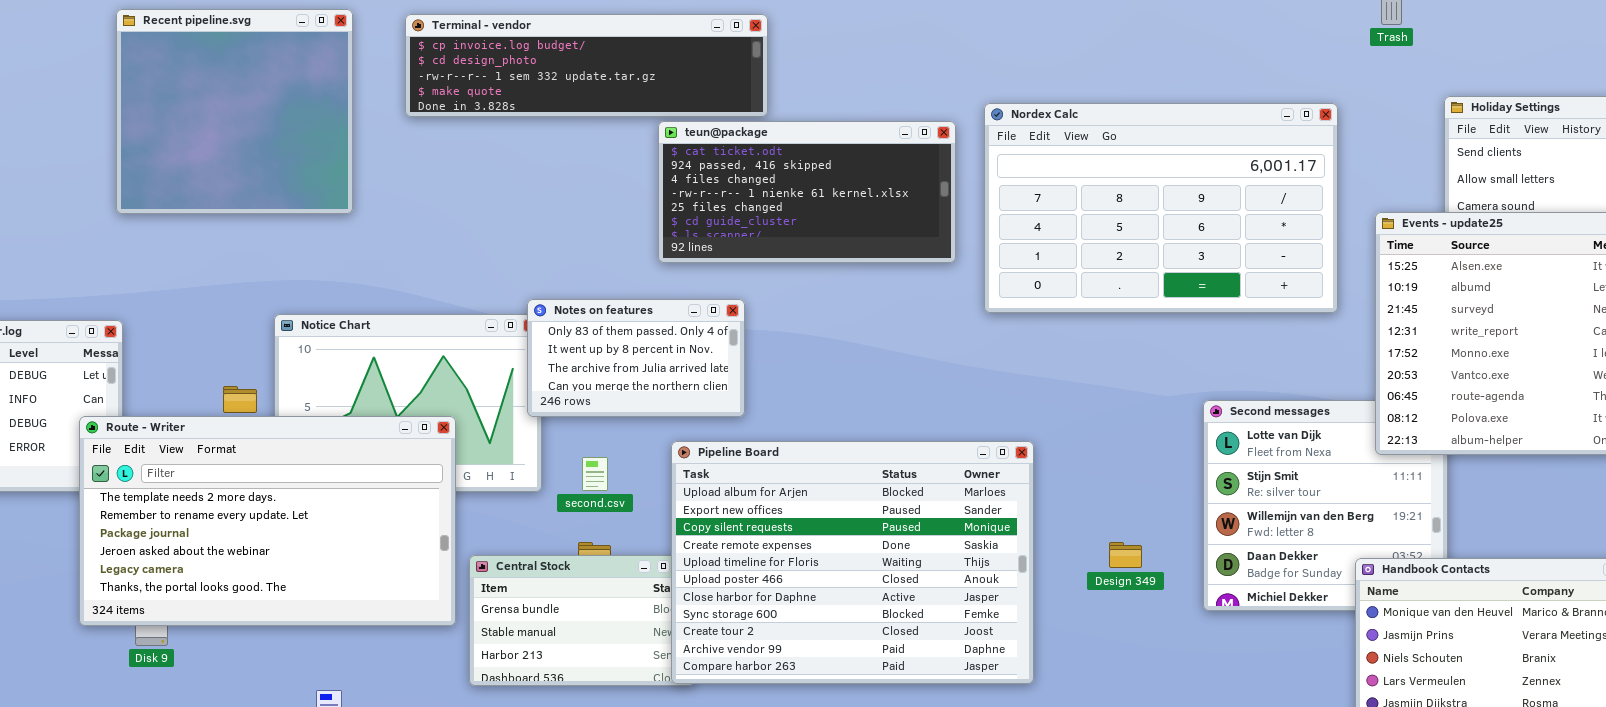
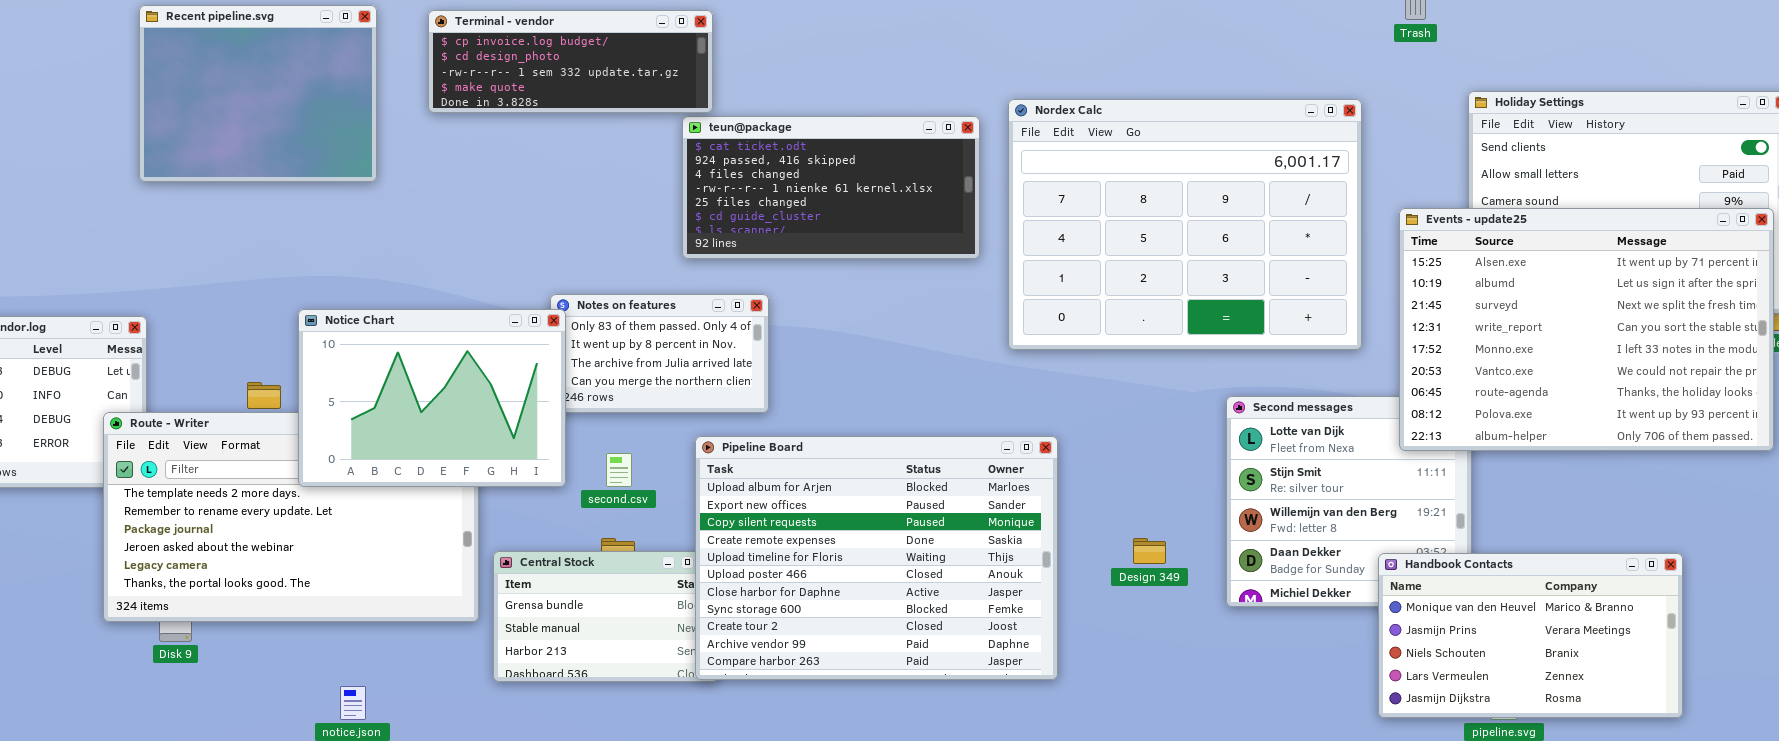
Recent pipeline.svg: [116,9,353,214] -> [139,5,377,182], resized
Terminal - vendor: [405,14,768,117] -> [428,10,713,113], resized
Nordex Calc: [984,103,1338,313] -> [1008,99,1362,350], resized
Notice Chart: [274,314,542,492] -> [298,309,566,487], raised

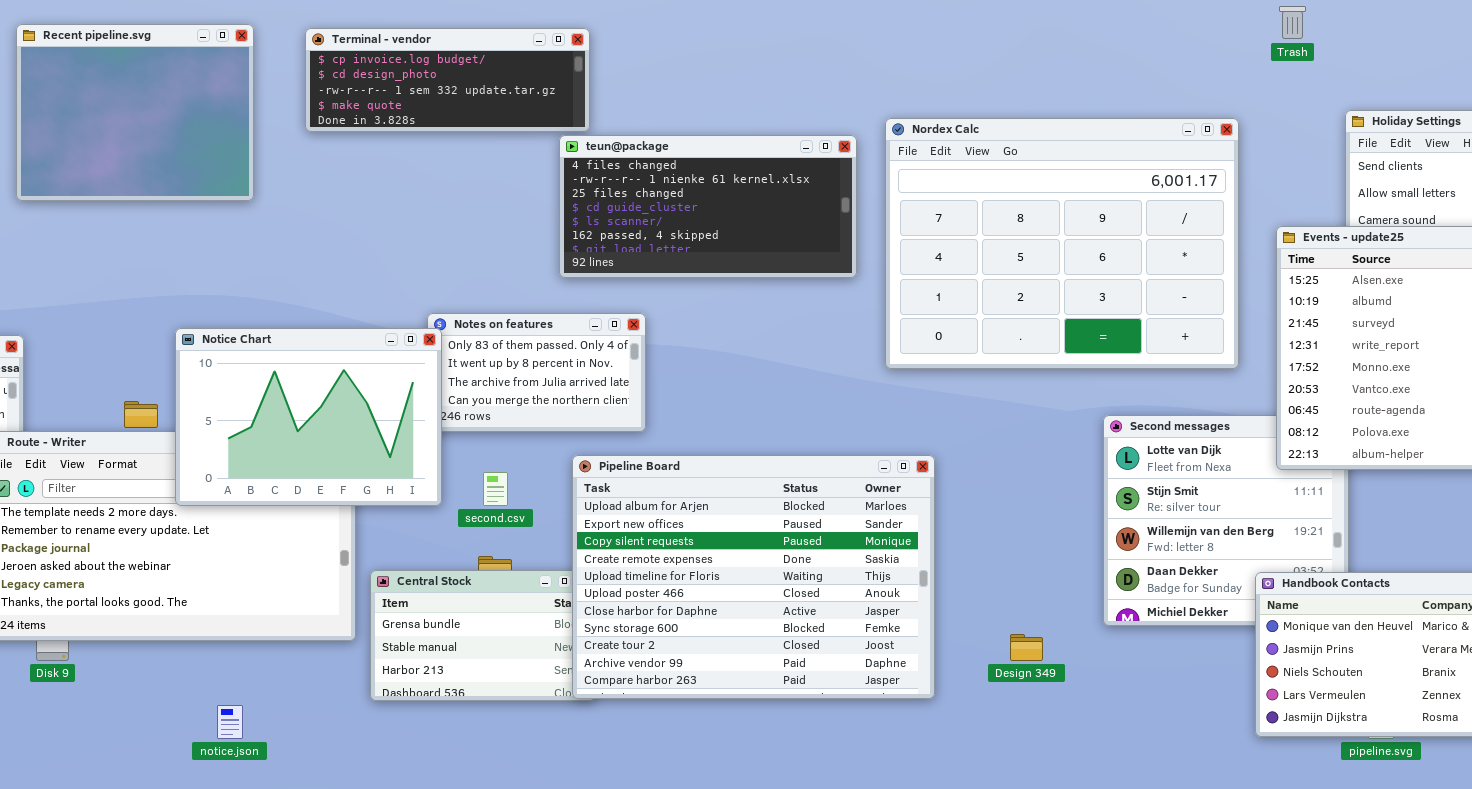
teun@package: [682,116,980,259] -> [559,135,857,278], scrolled down 2 rows
Design 349: [1133,538,1166,564] -> [1010,634,1043,661], moved

